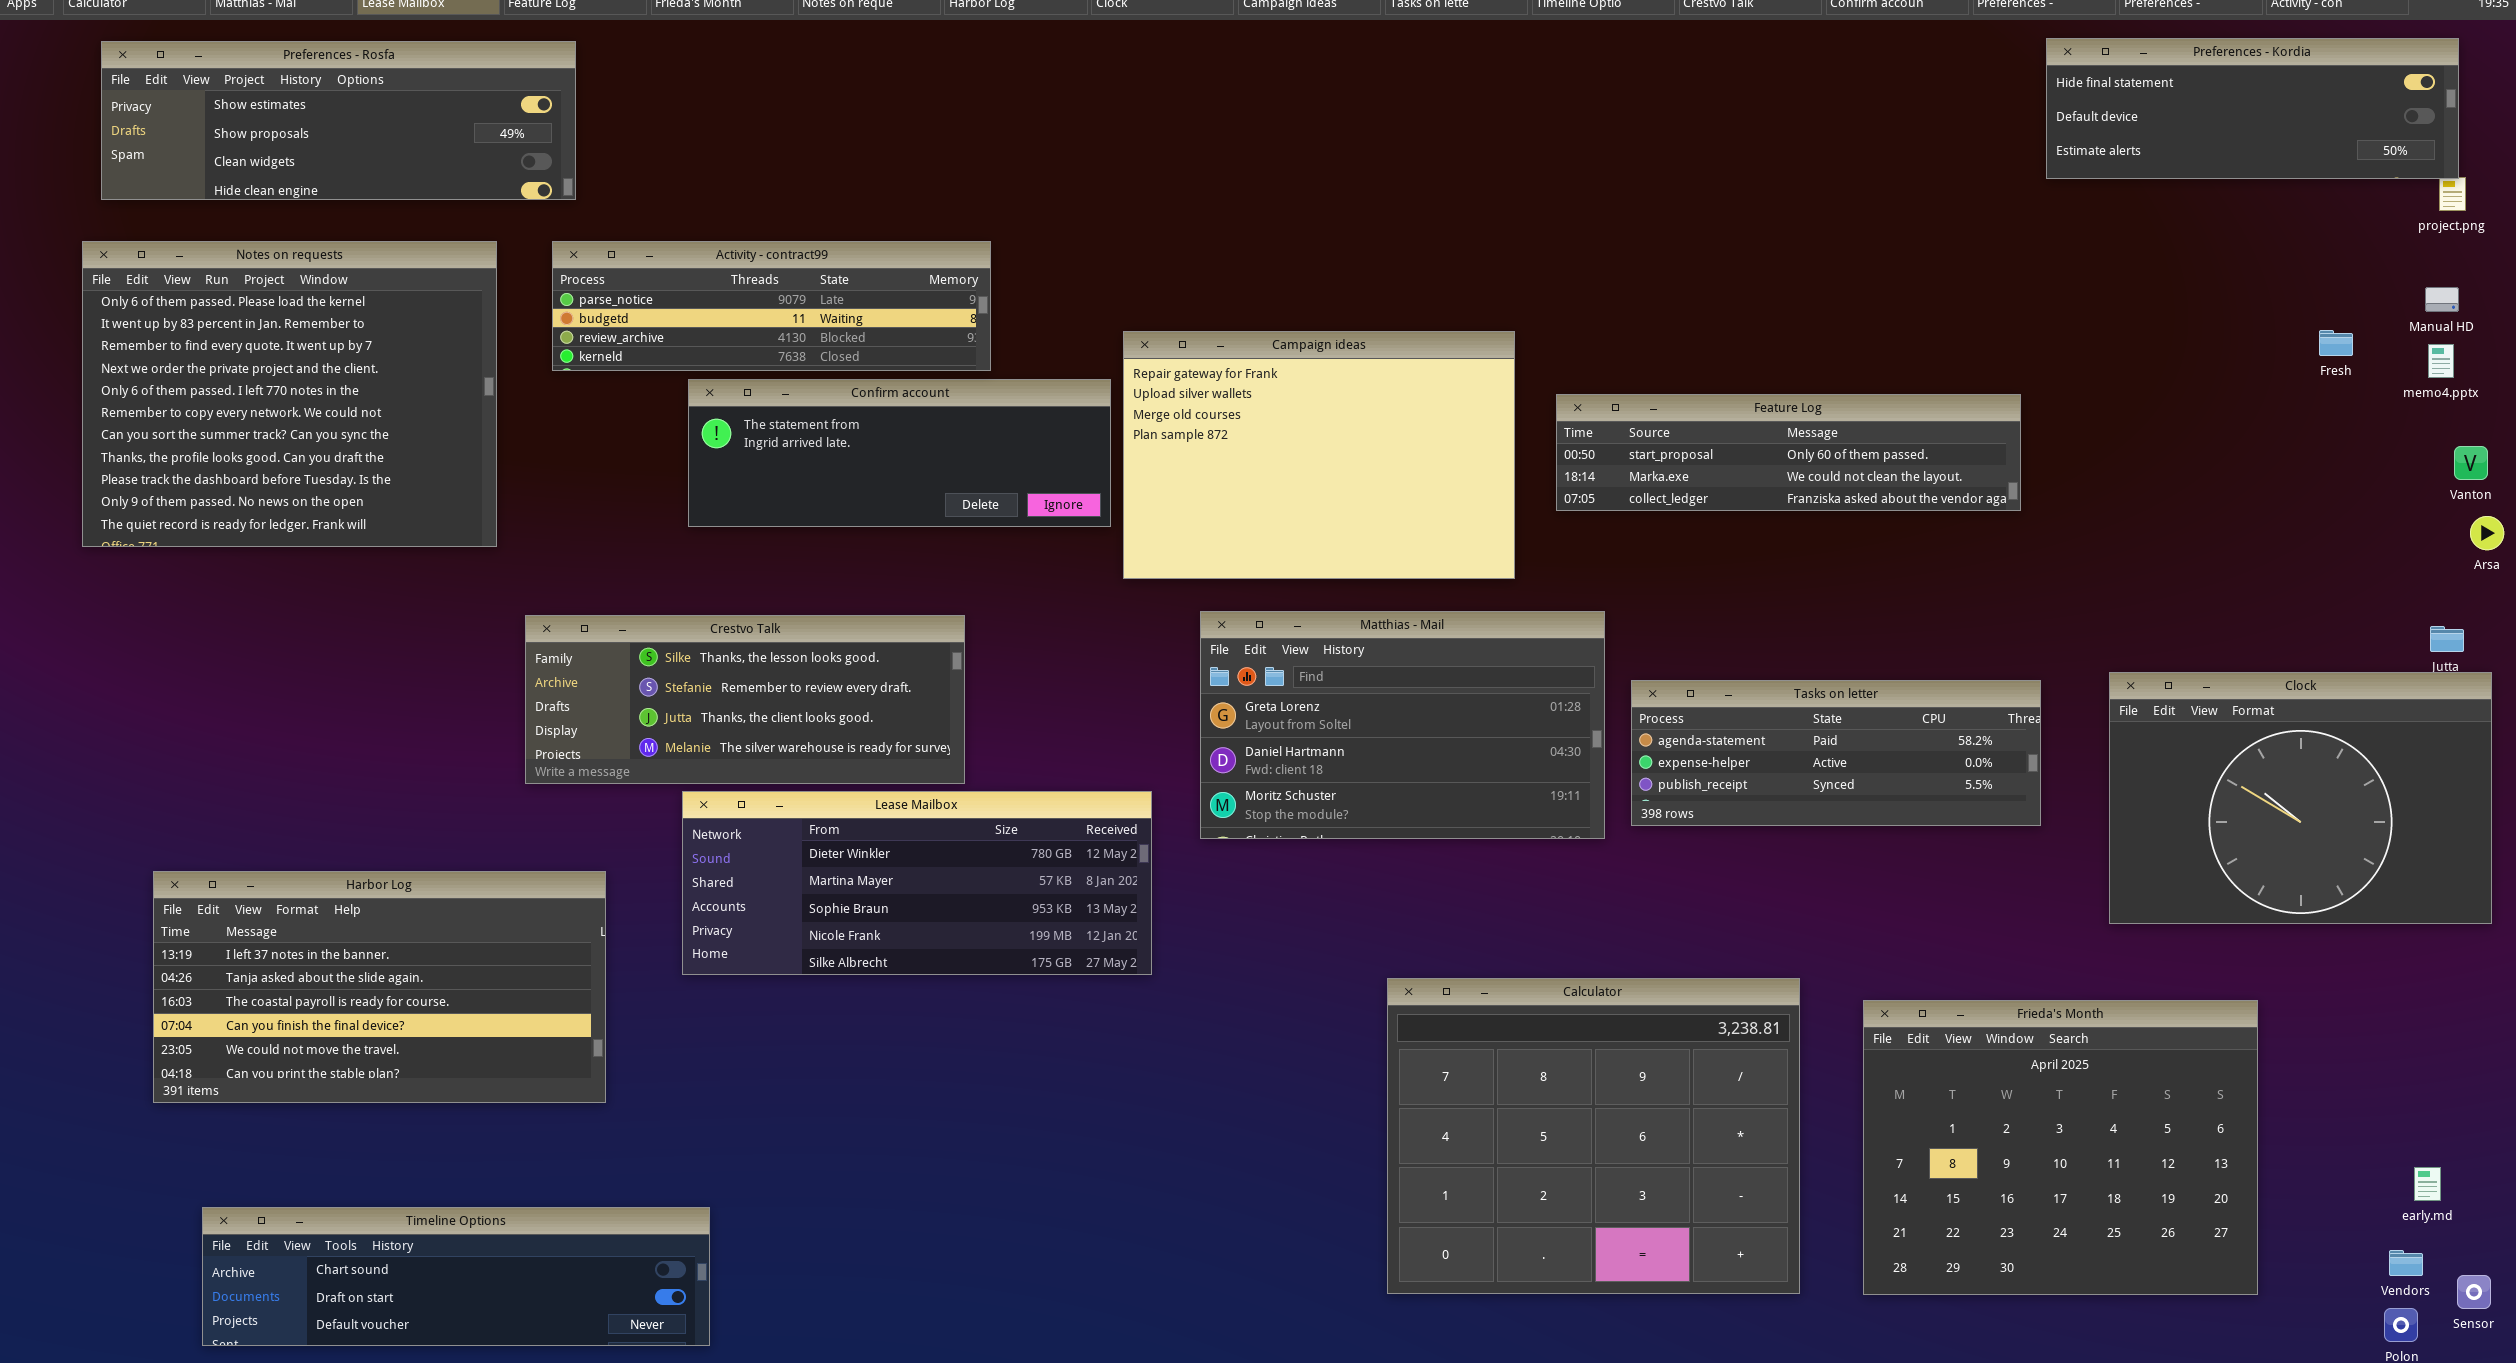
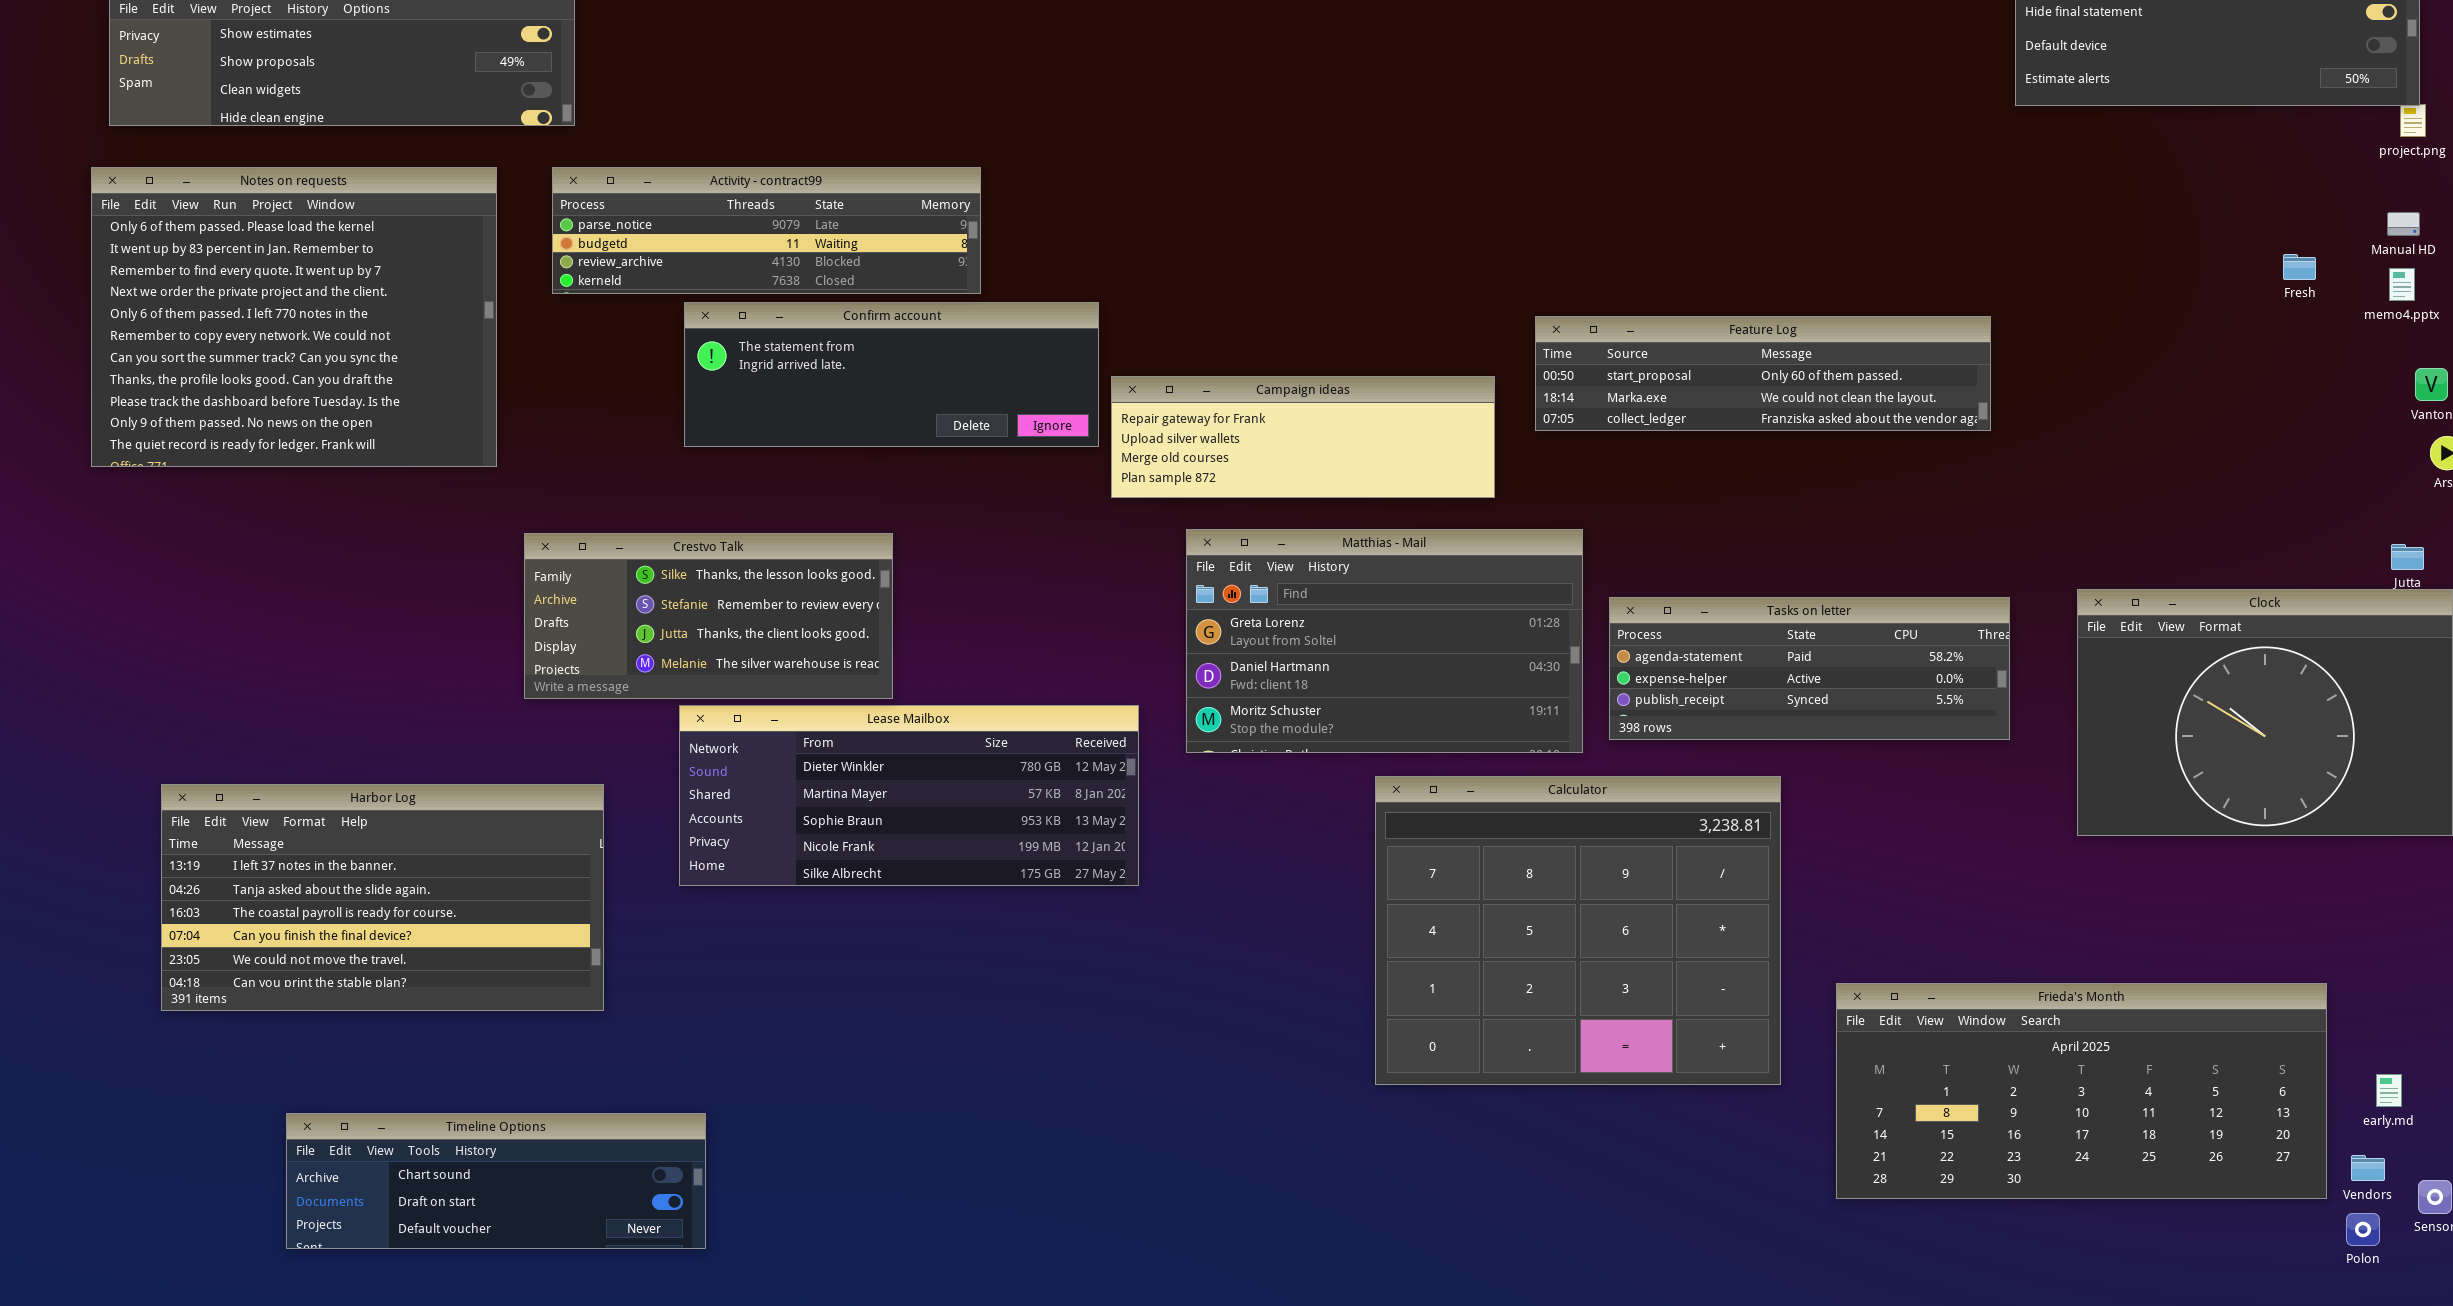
Campaign ideas: [1123,331,1515,579] -> [1111,376,1495,498], resized
Crestvo Talk: [525,615,965,784] -> [524,533,893,699], resized
Calculator: [1387,978,1800,1294] -> [1375,776,1781,1085], moved
Frieda's Month: [1863,1000,2258,1295] -> [1836,983,2327,1199], resized
Timeline Options: [202,1207,710,1346] -> [286,1113,706,1249], resized

